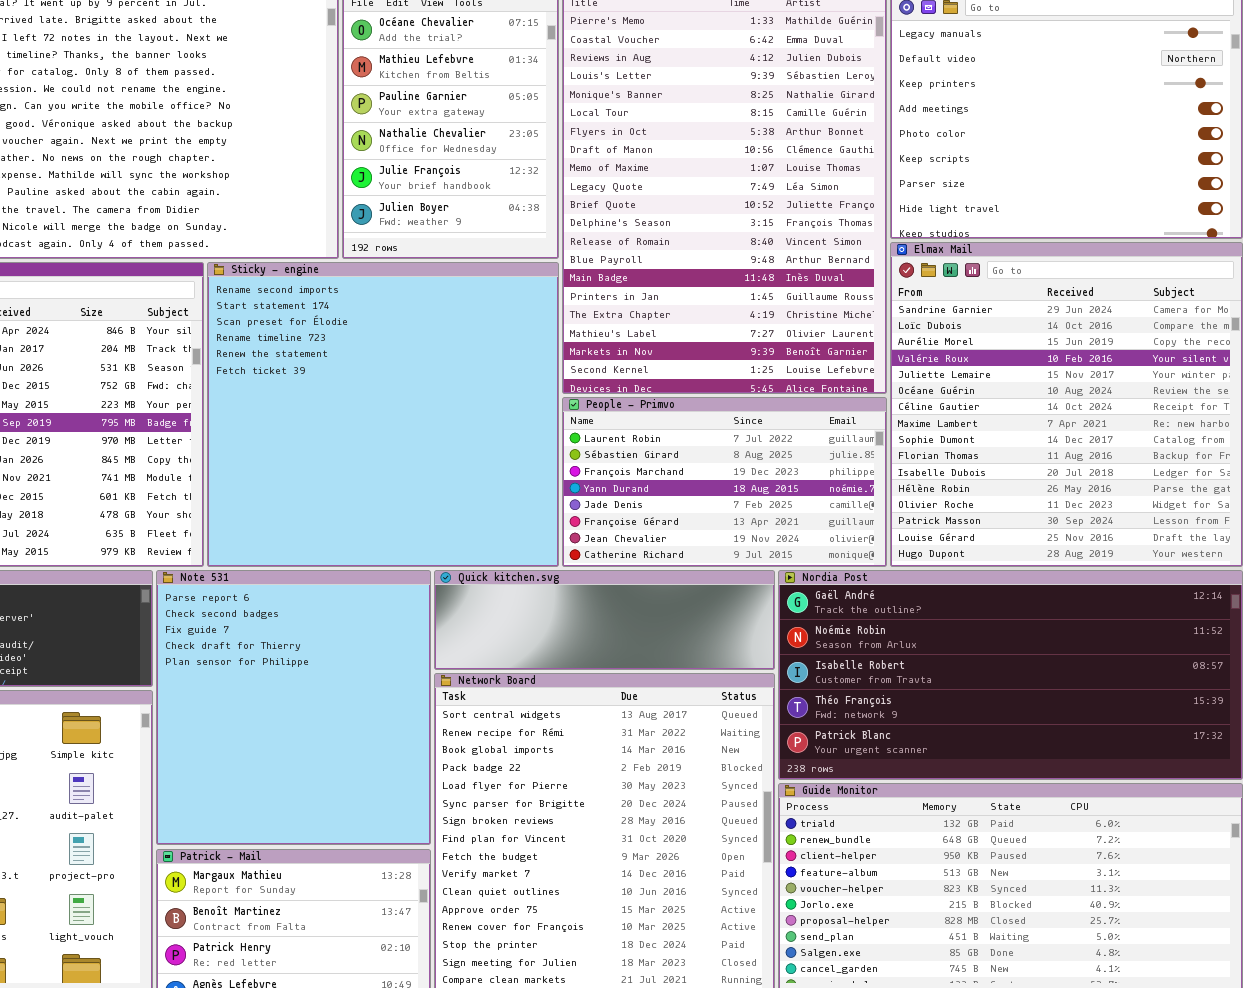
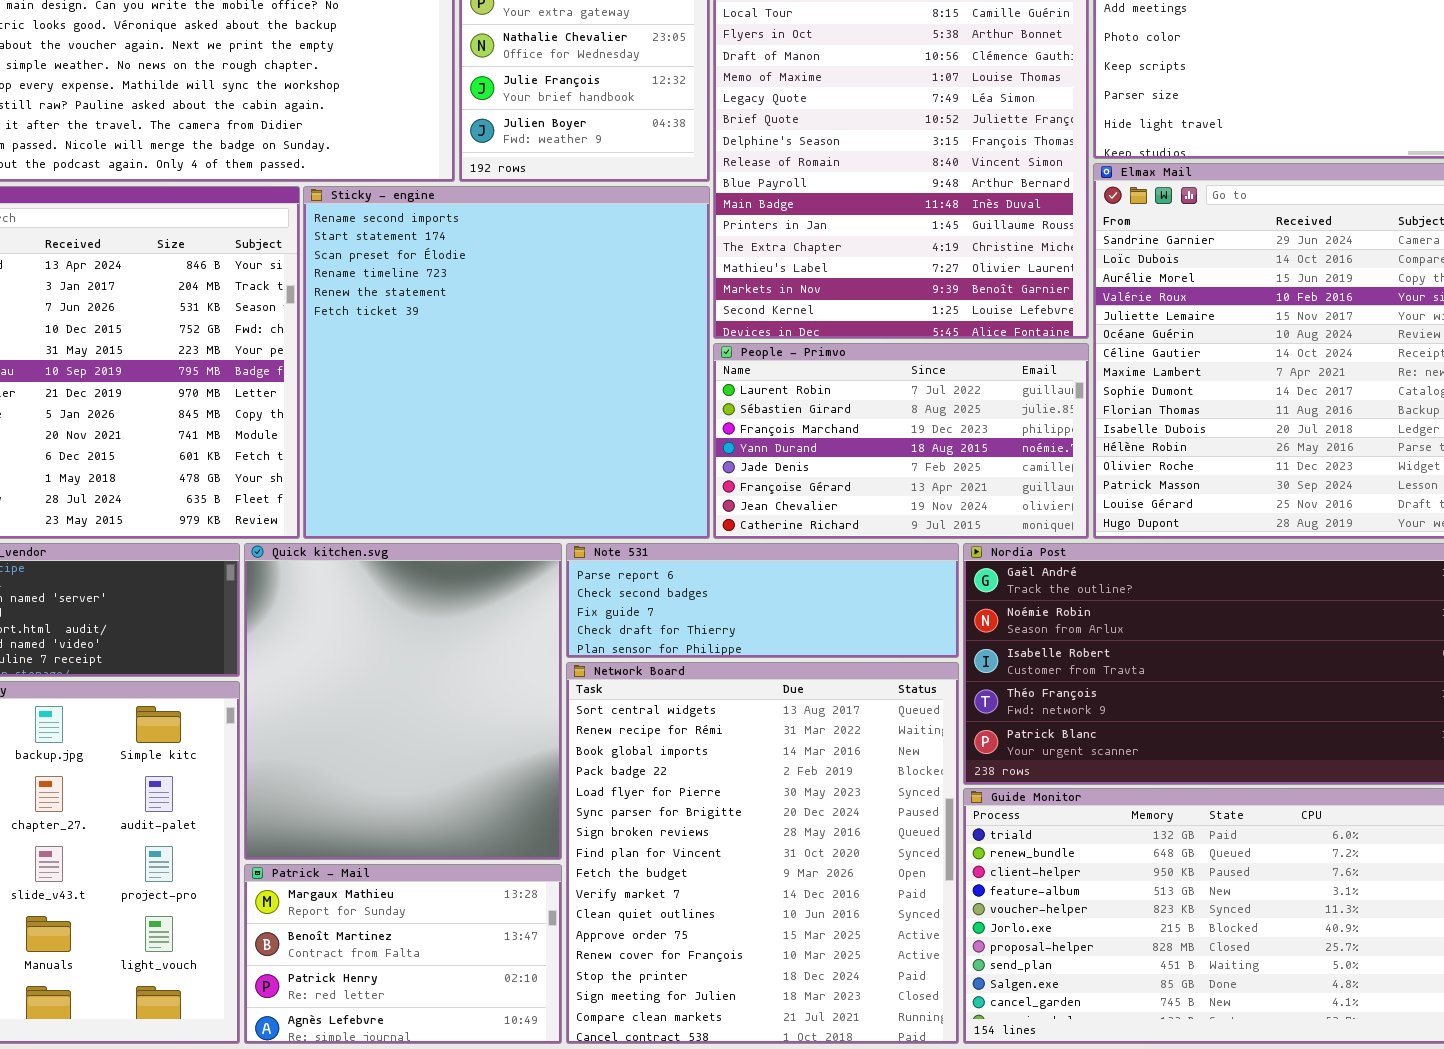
Note 531: [156,570,431,845] -> [566,543,959,658], moved, resized
Quick kitchen.svg: [434,570,775,670] -> [244,543,562,860], moved, resized

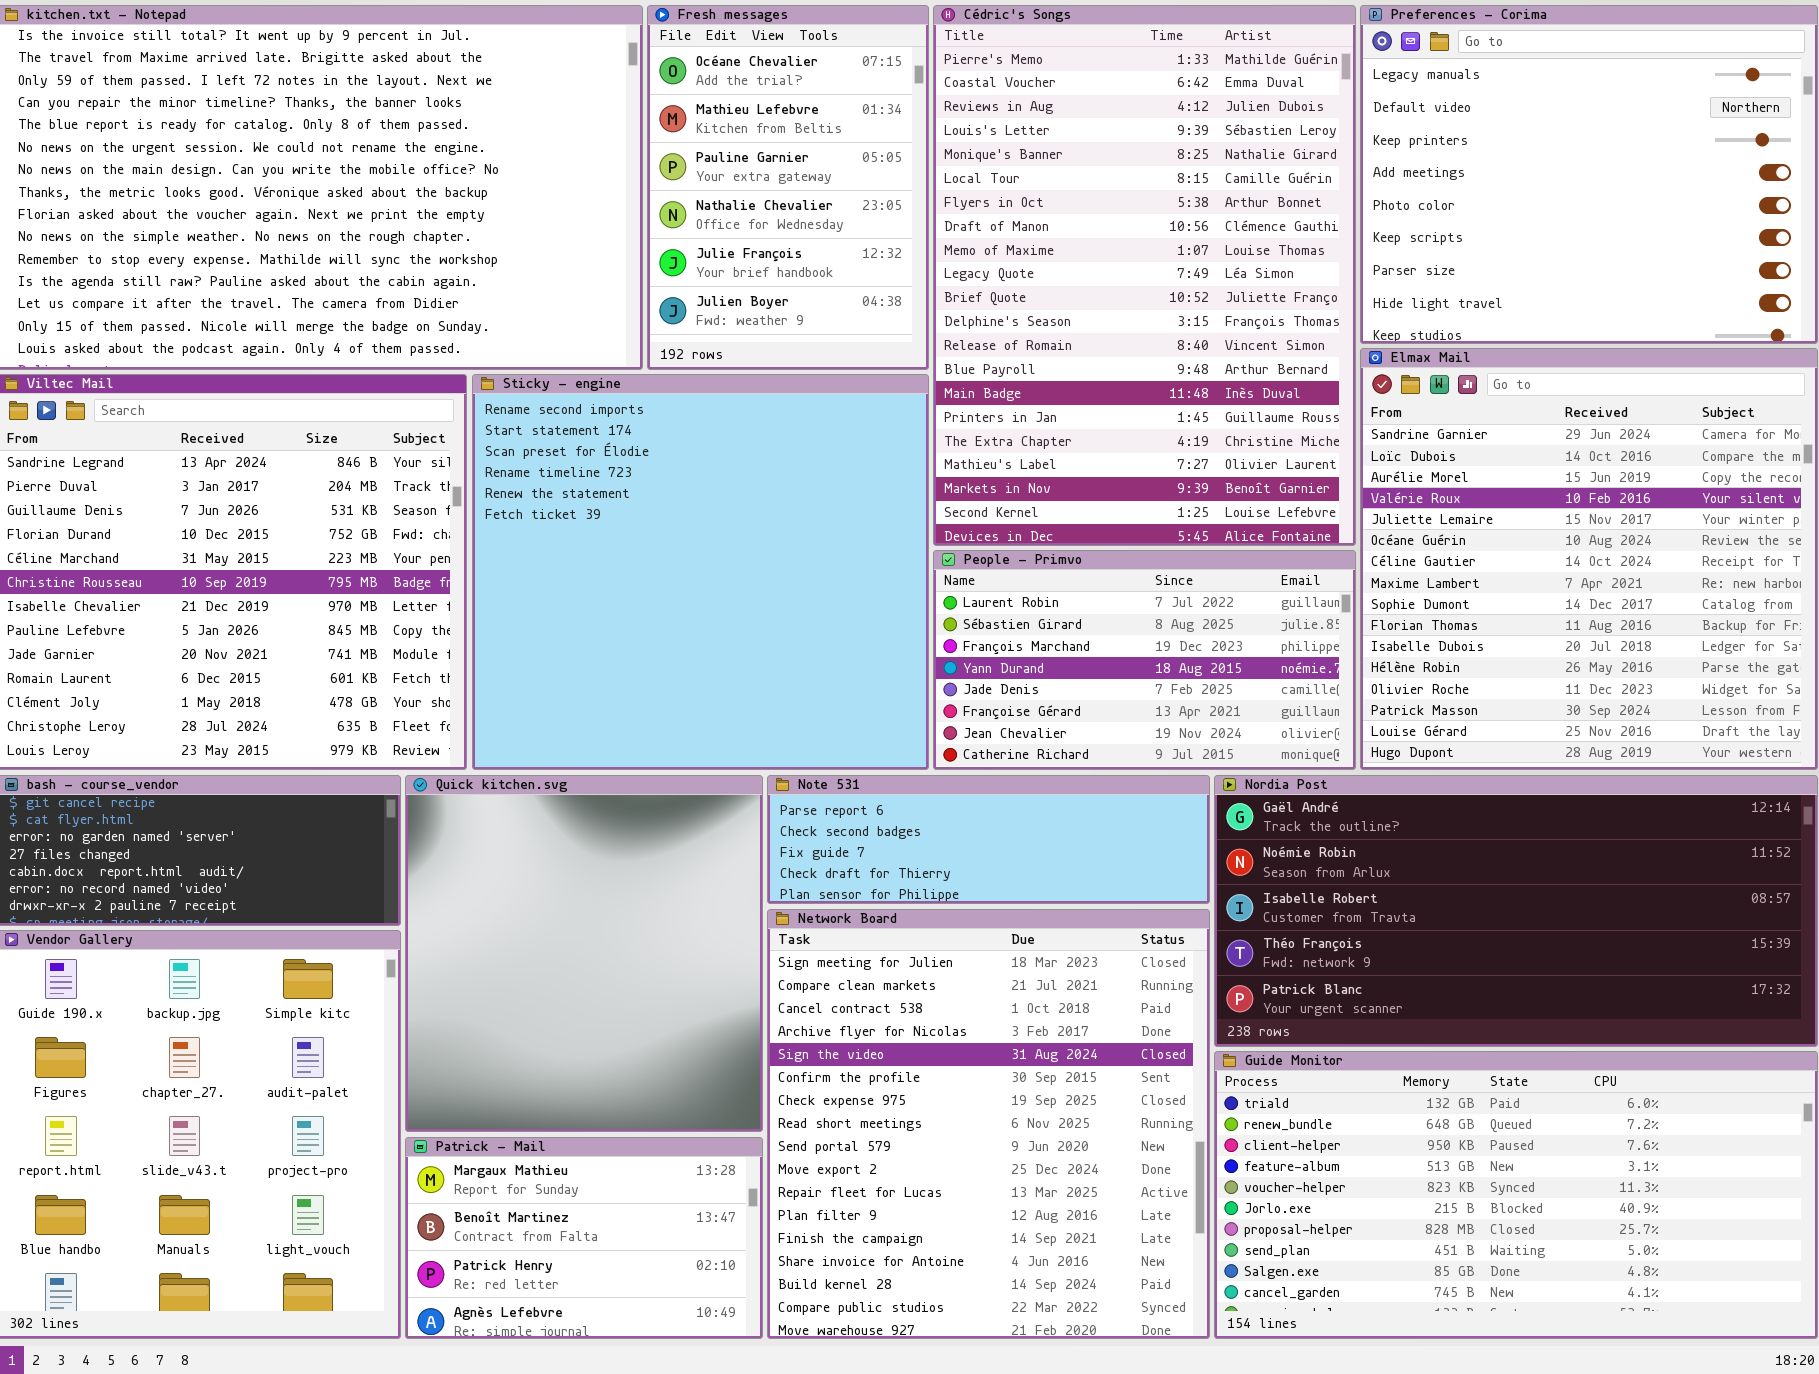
Network Board: [566,662,959,1044] -> [767,909,1210,1339], scrolled down 14 rows

